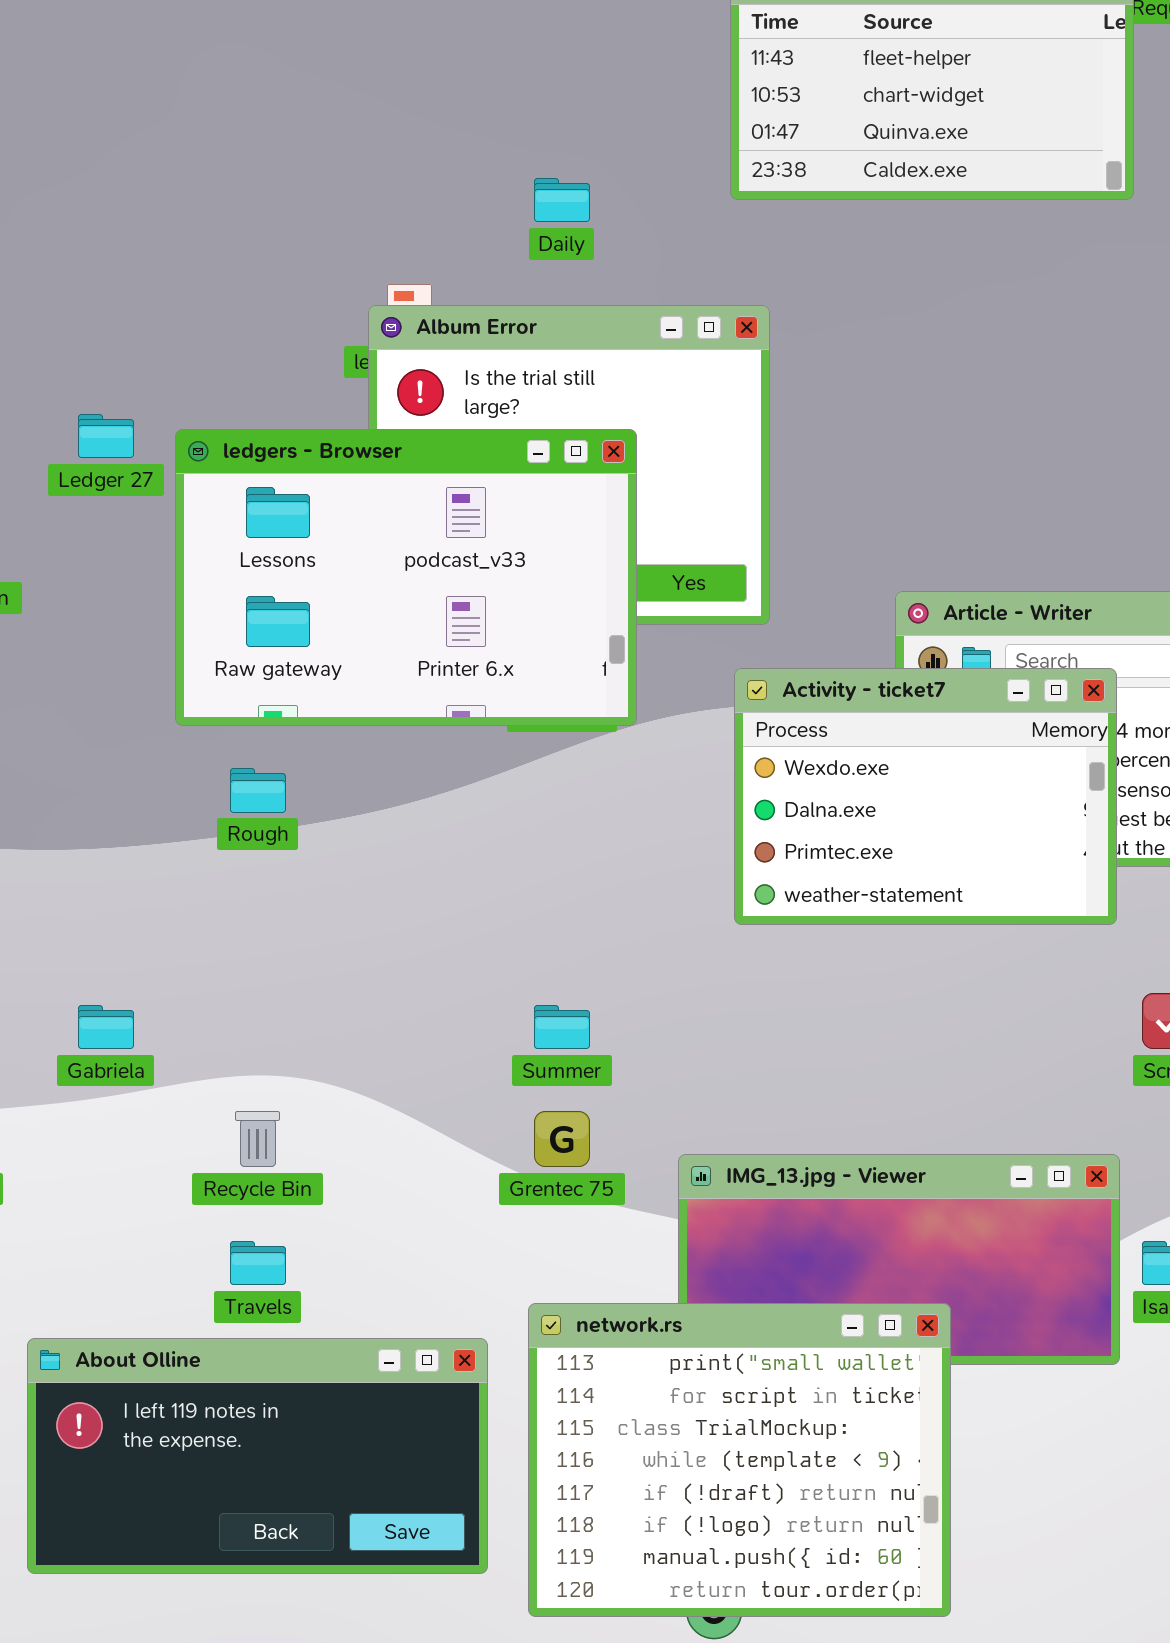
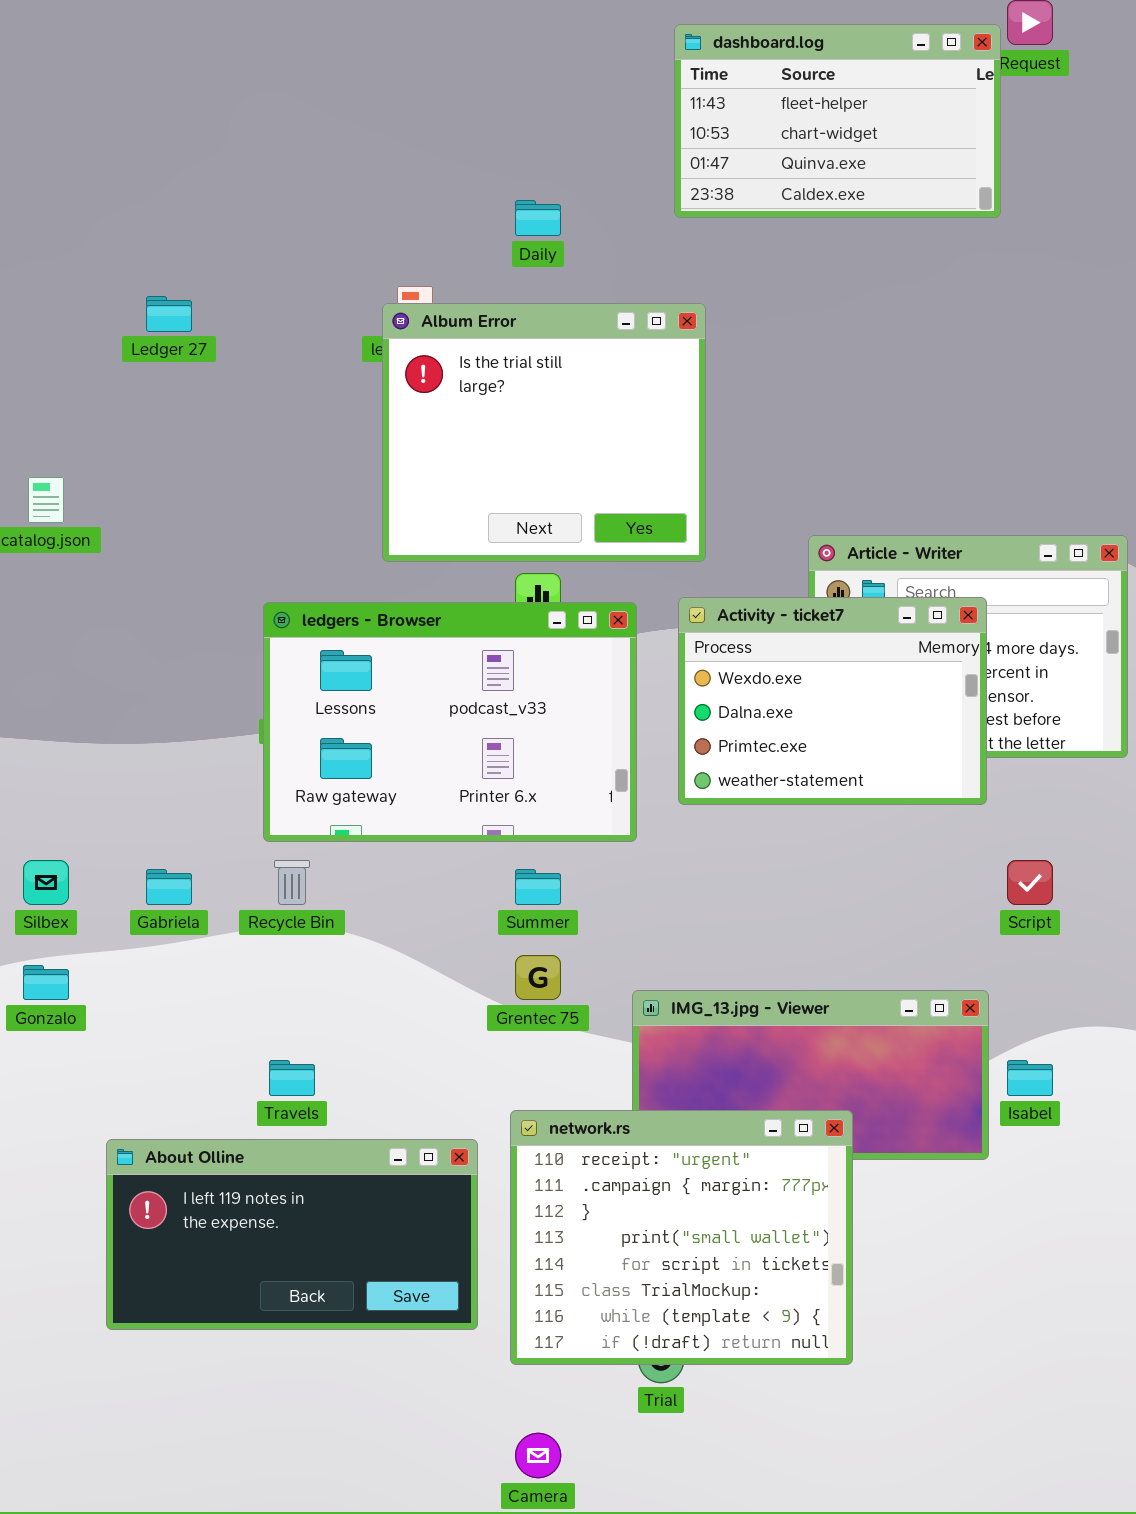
Ledger 27: [78,414,134,458] -> [146,296,192,332], moved
ledgers - Browser: [175,429,637,726] -> [263,602,637,842], moved
Recycle Bin: [235,1111,280,1167] -> [274,860,310,905], moved
network.rs: [528,1303,951,1617] -> [510,1110,853,1365], scrolled up 3 rows

